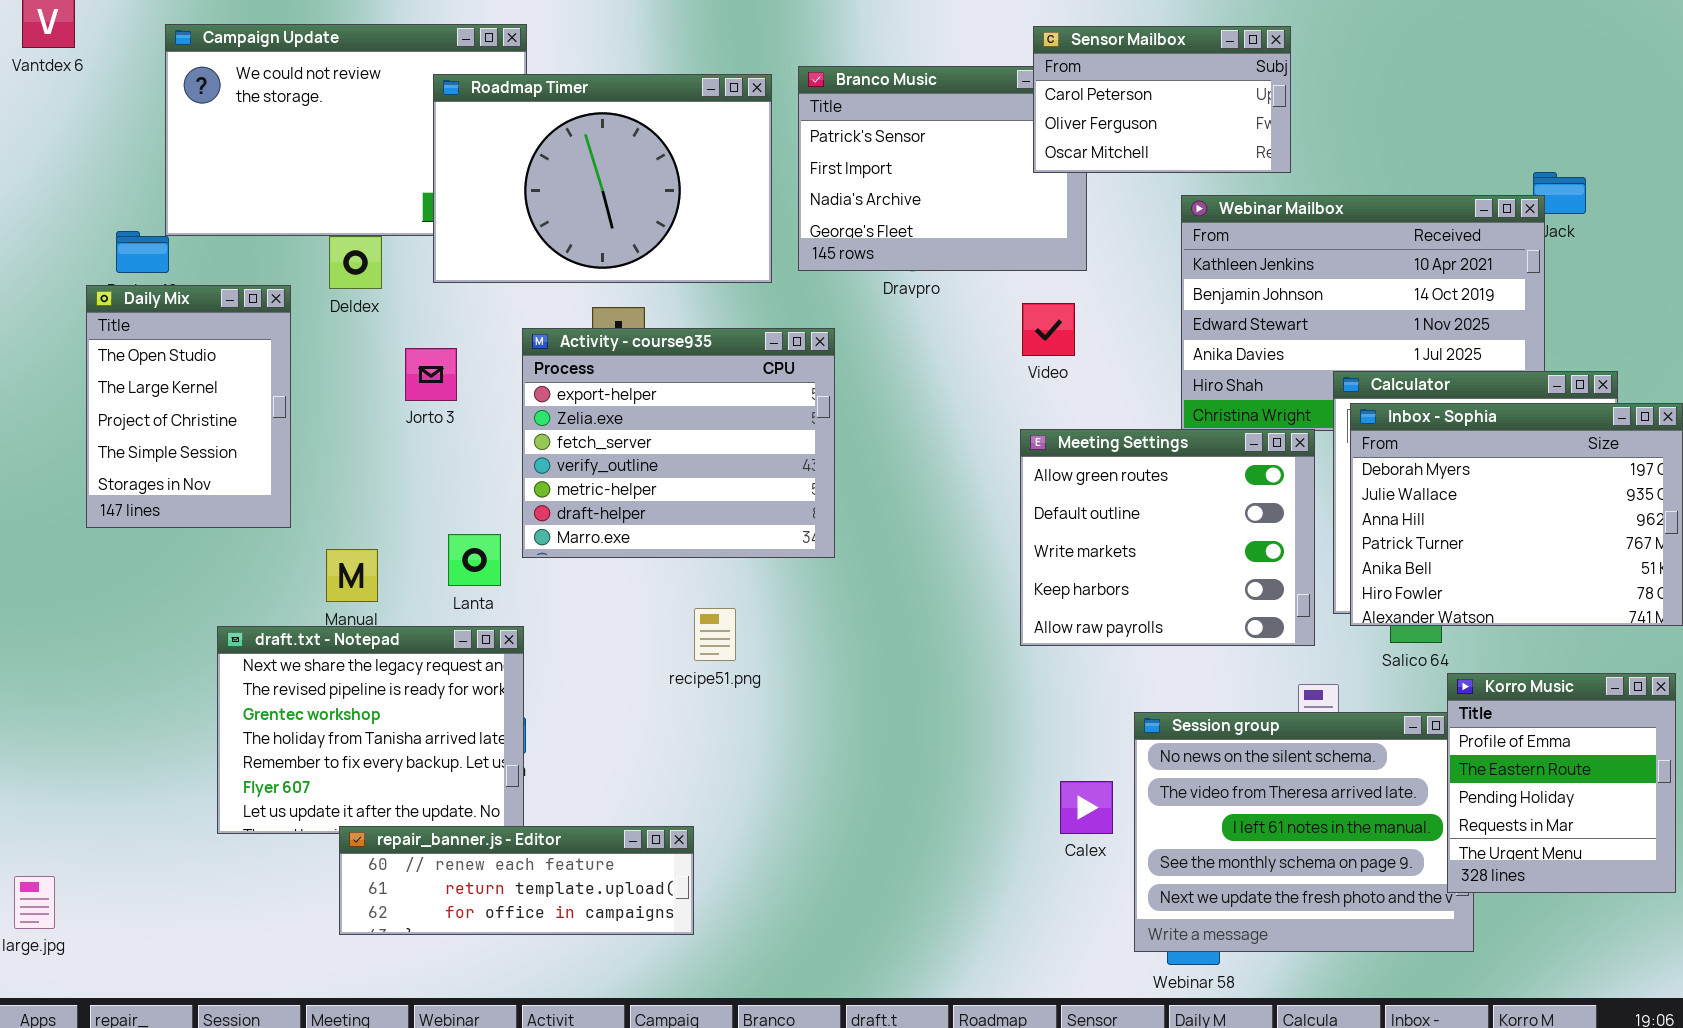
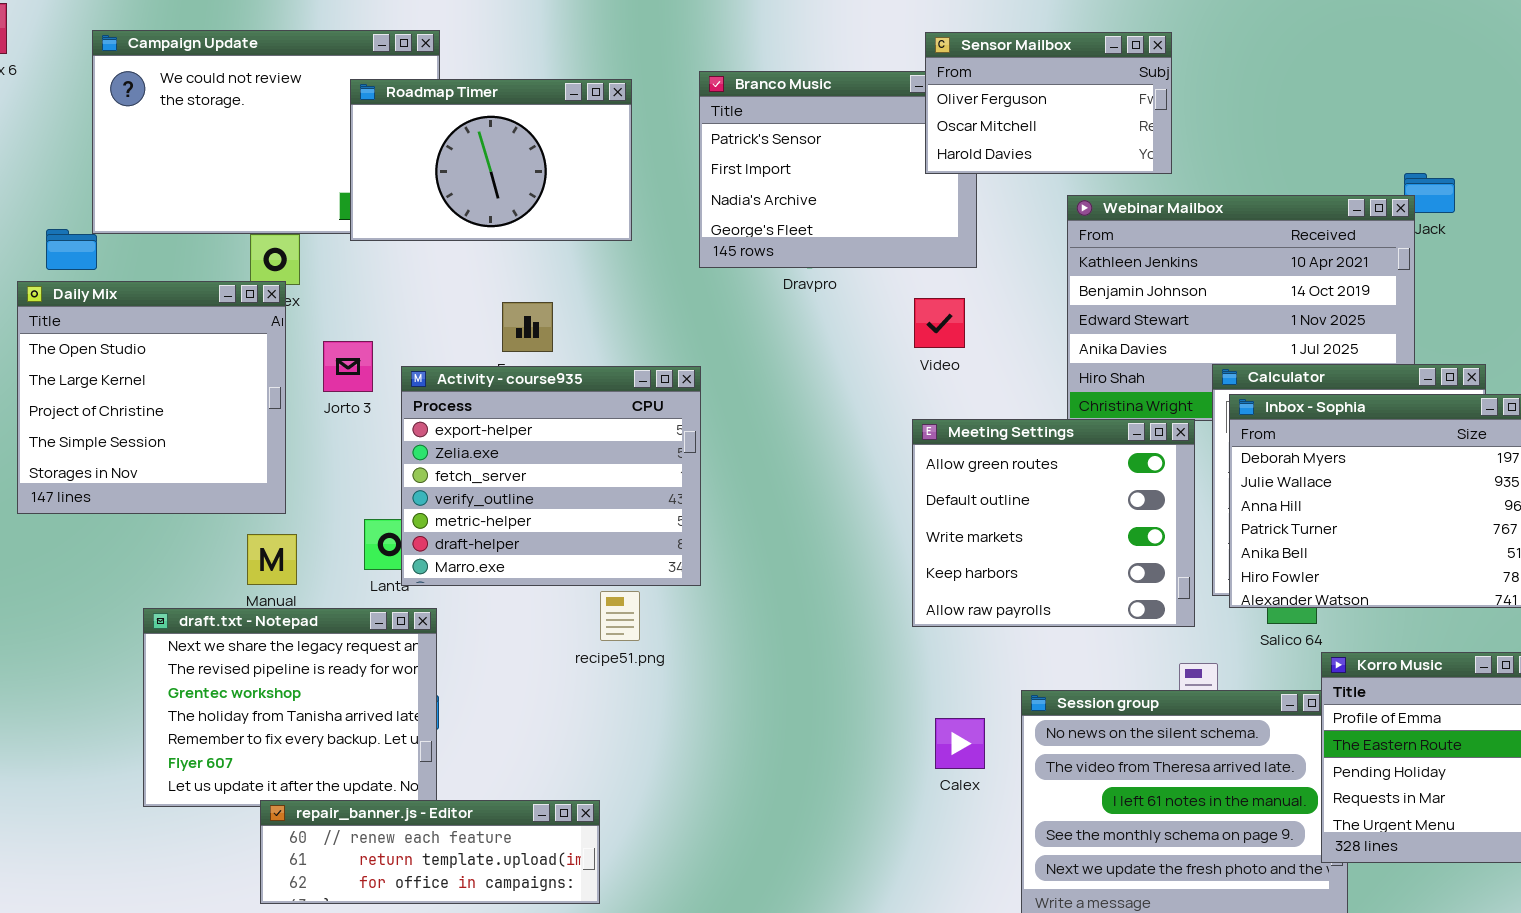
Sensor Mailbox: [1033,26,1291,173] -> [925,32,1172,174], scrolled down 1 row
Roadmap Timer: [433,74,772,283] -> [350,79,632,241], resized
Daily Mix: [86,285,291,528] -> [17,281,286,514], resized
Activity - course935: [522,328,835,558] -> [401,366,701,586], moved
Calex: [1060,781,1113,834] -> [935,718,985,769], moved

